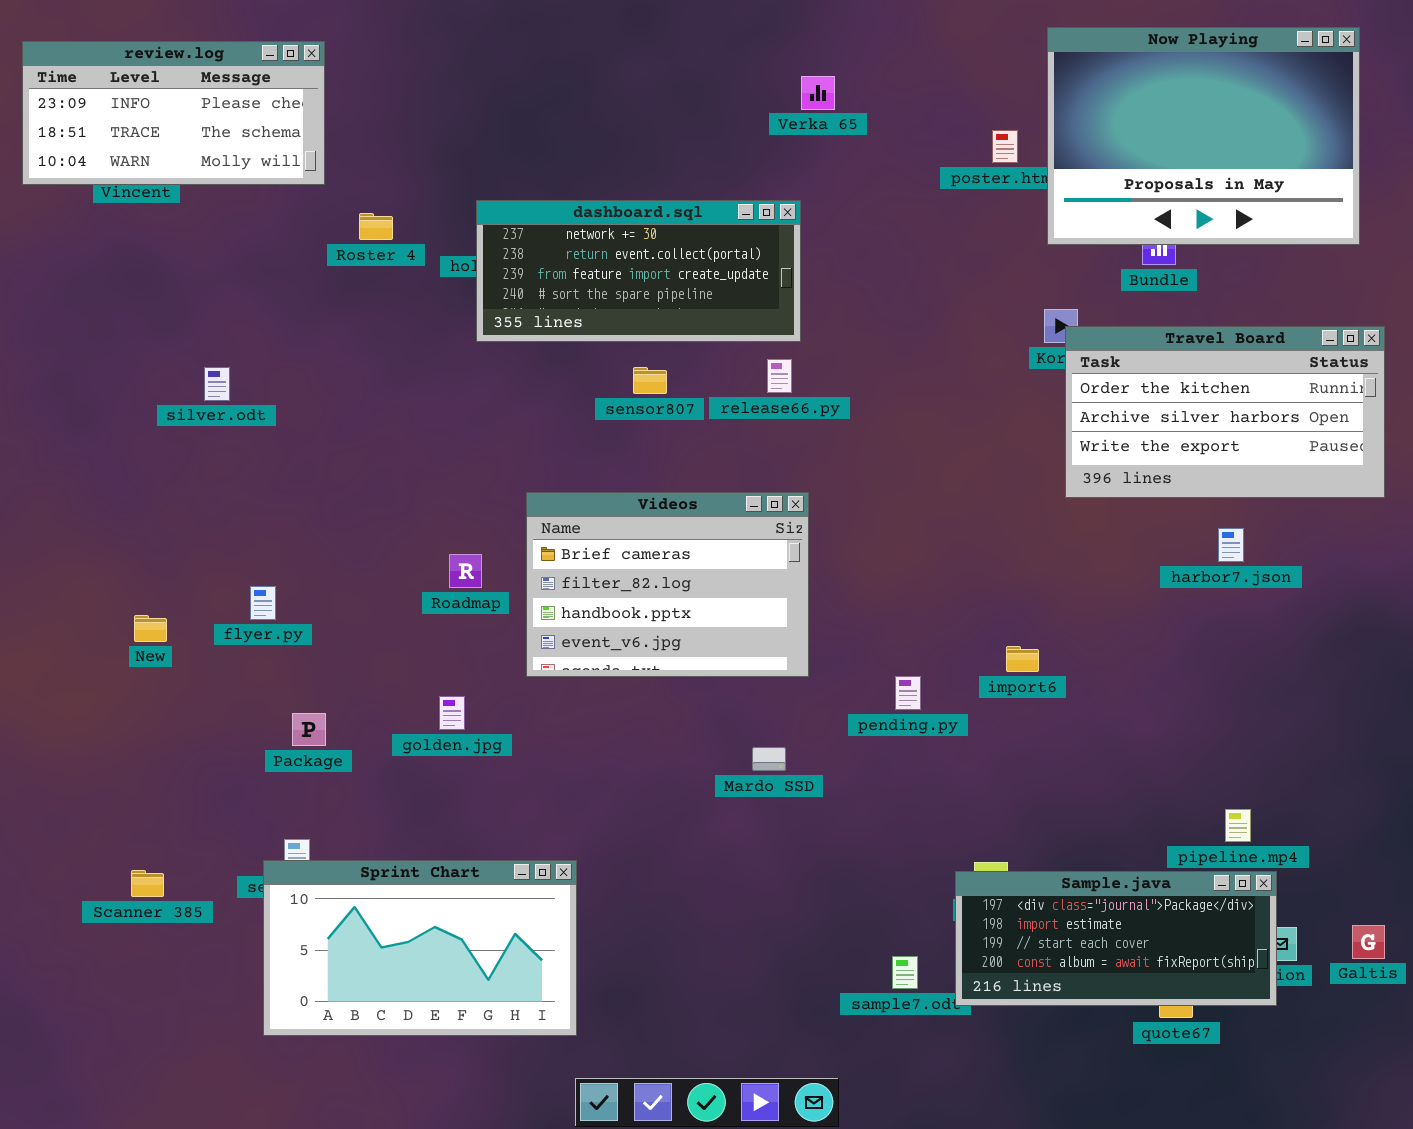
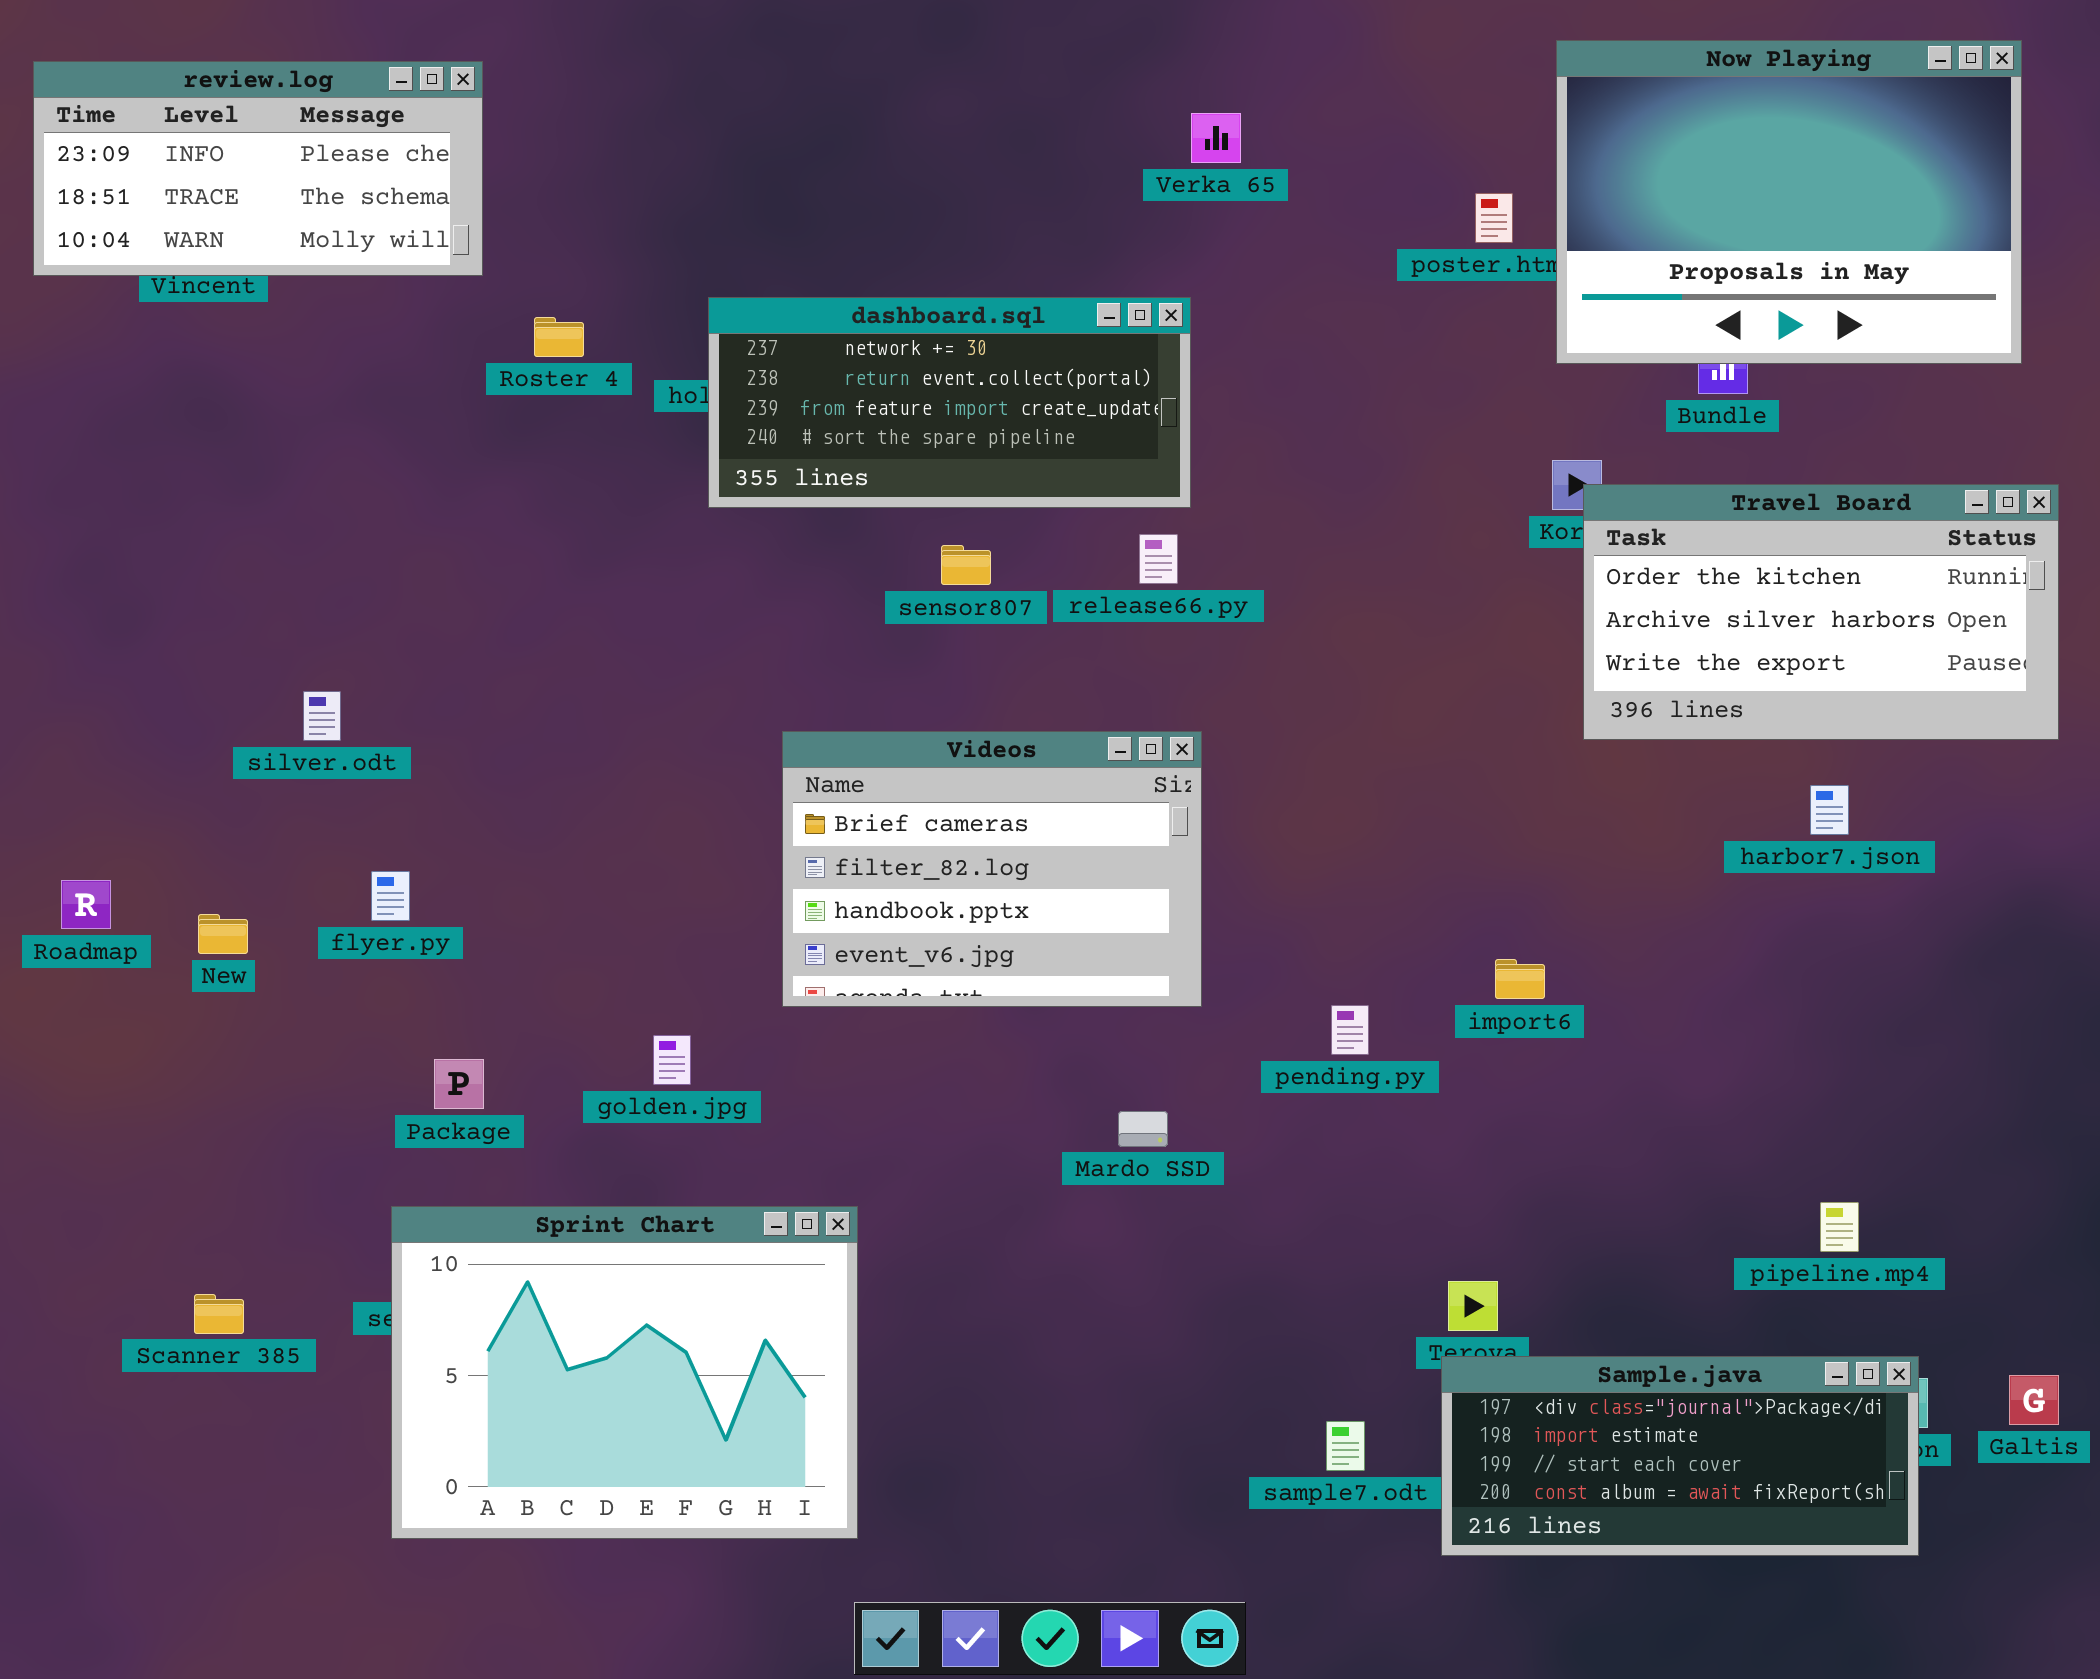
silver.odt: [204,367,230,401] -> [303,691,341,741], moved
Roadmap: [449,554,482,588] -> [61,880,111,929], moved
Sprint Chart: [263,860,577,1036] -> [391,1206,858,1539], resized
Sample.java: [955,871,1277,1006] -> [1441,1356,1919,1556], moved

